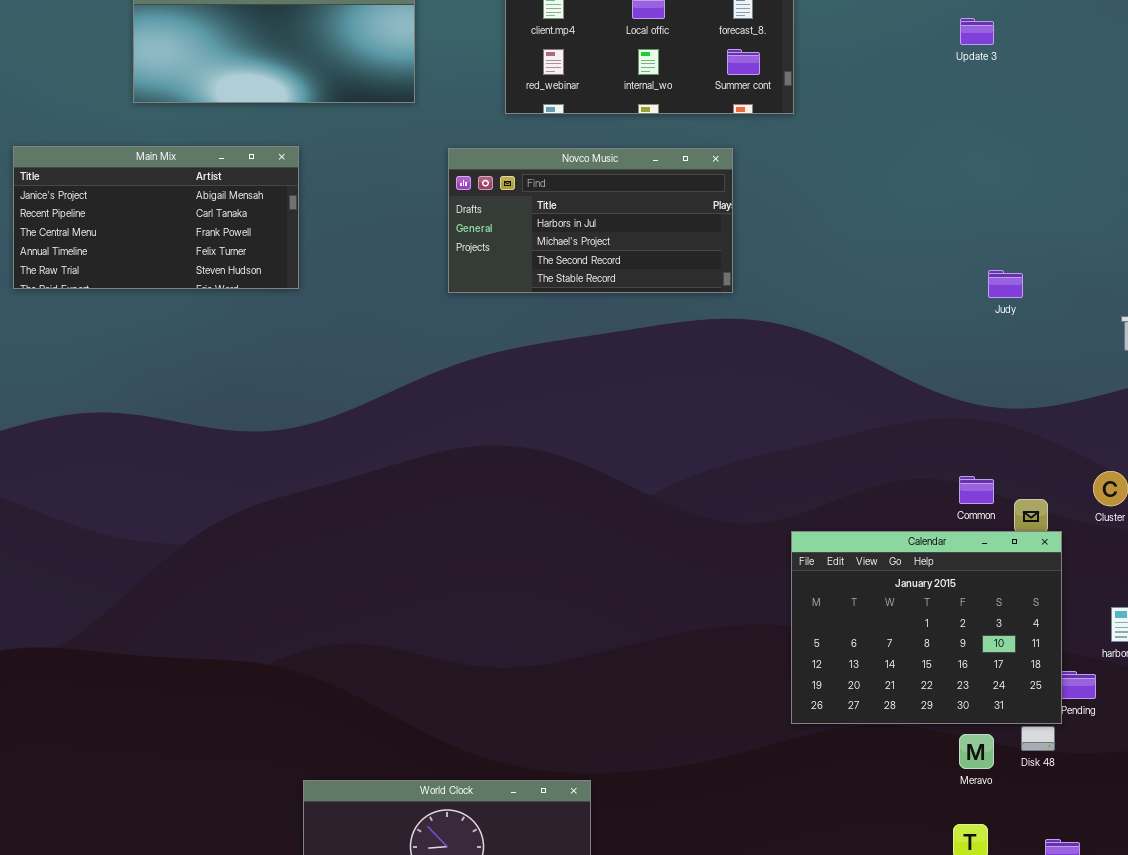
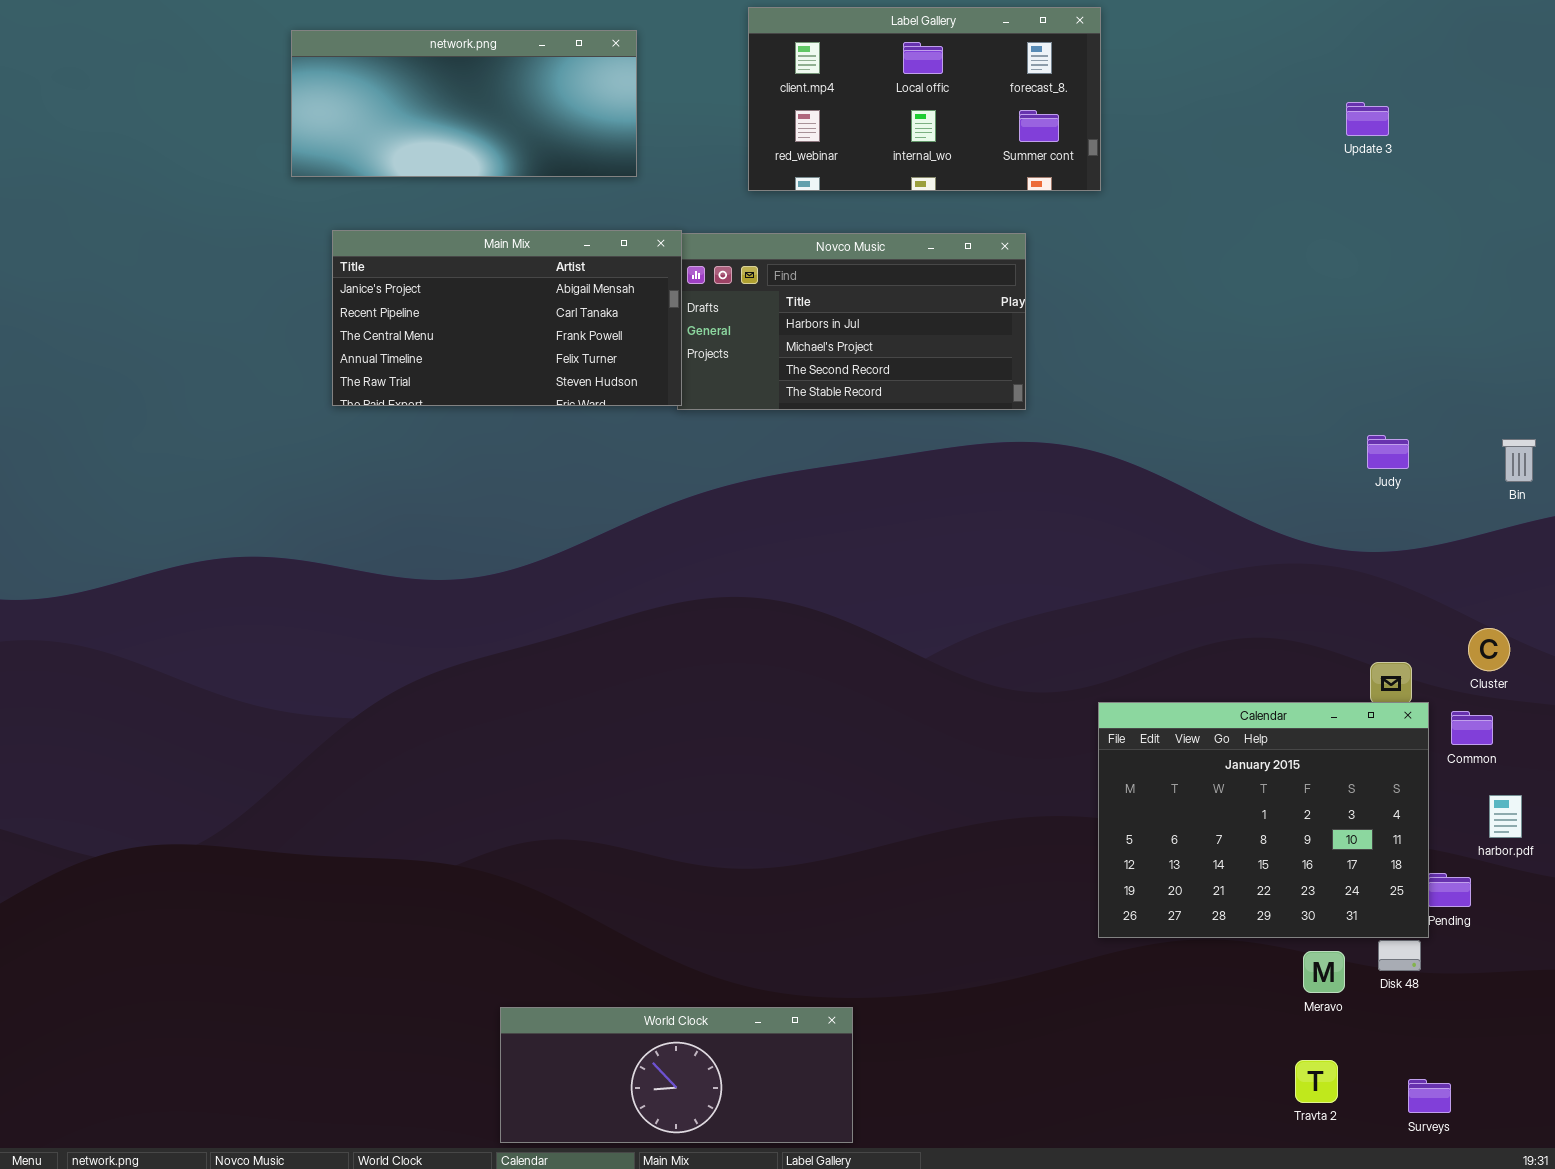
Update 3: [960,18,994,45] -> [1346,102,1389,136], moved
Main Mix: [13,146,299,289] -> [332,230,682,406], moved
Judy: [988,270,1023,298] -> [1367,435,1409,469], moved
Common: [959,476,994,504] -> [1451,711,1493,745], moved

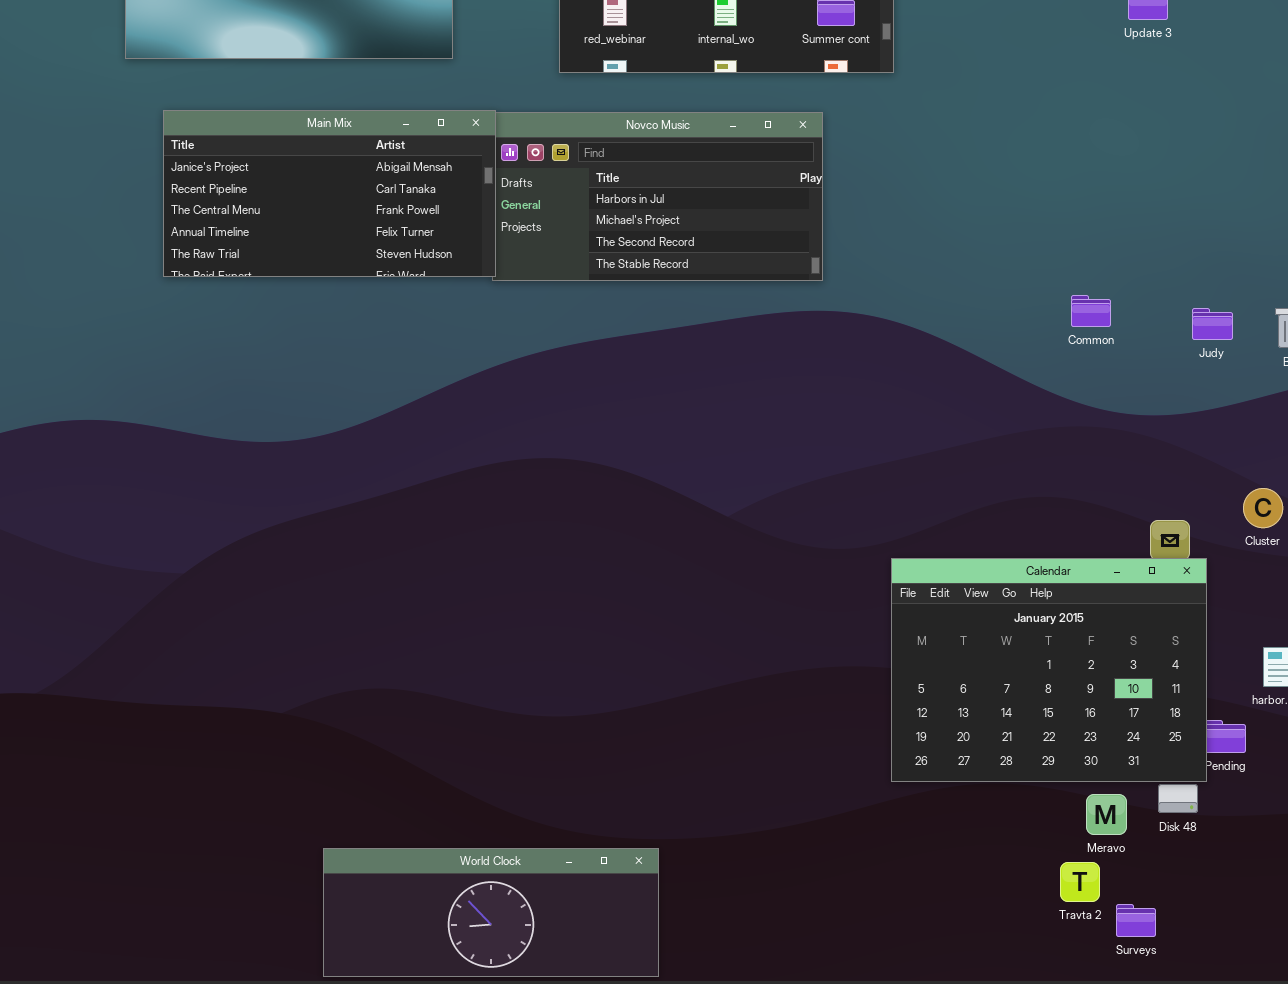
Judy: [1367,435,1409,469] -> [1192,308,1233,340], moved
Common: [1451,711,1493,745] -> [1071,295,1111,327], moved
Travta 2: [1295,1060,1338,1103] -> [1060,862,1100,902], moved
Surveys: [1408,1079,1451,1113] -> [1116,904,1156,937], moved

